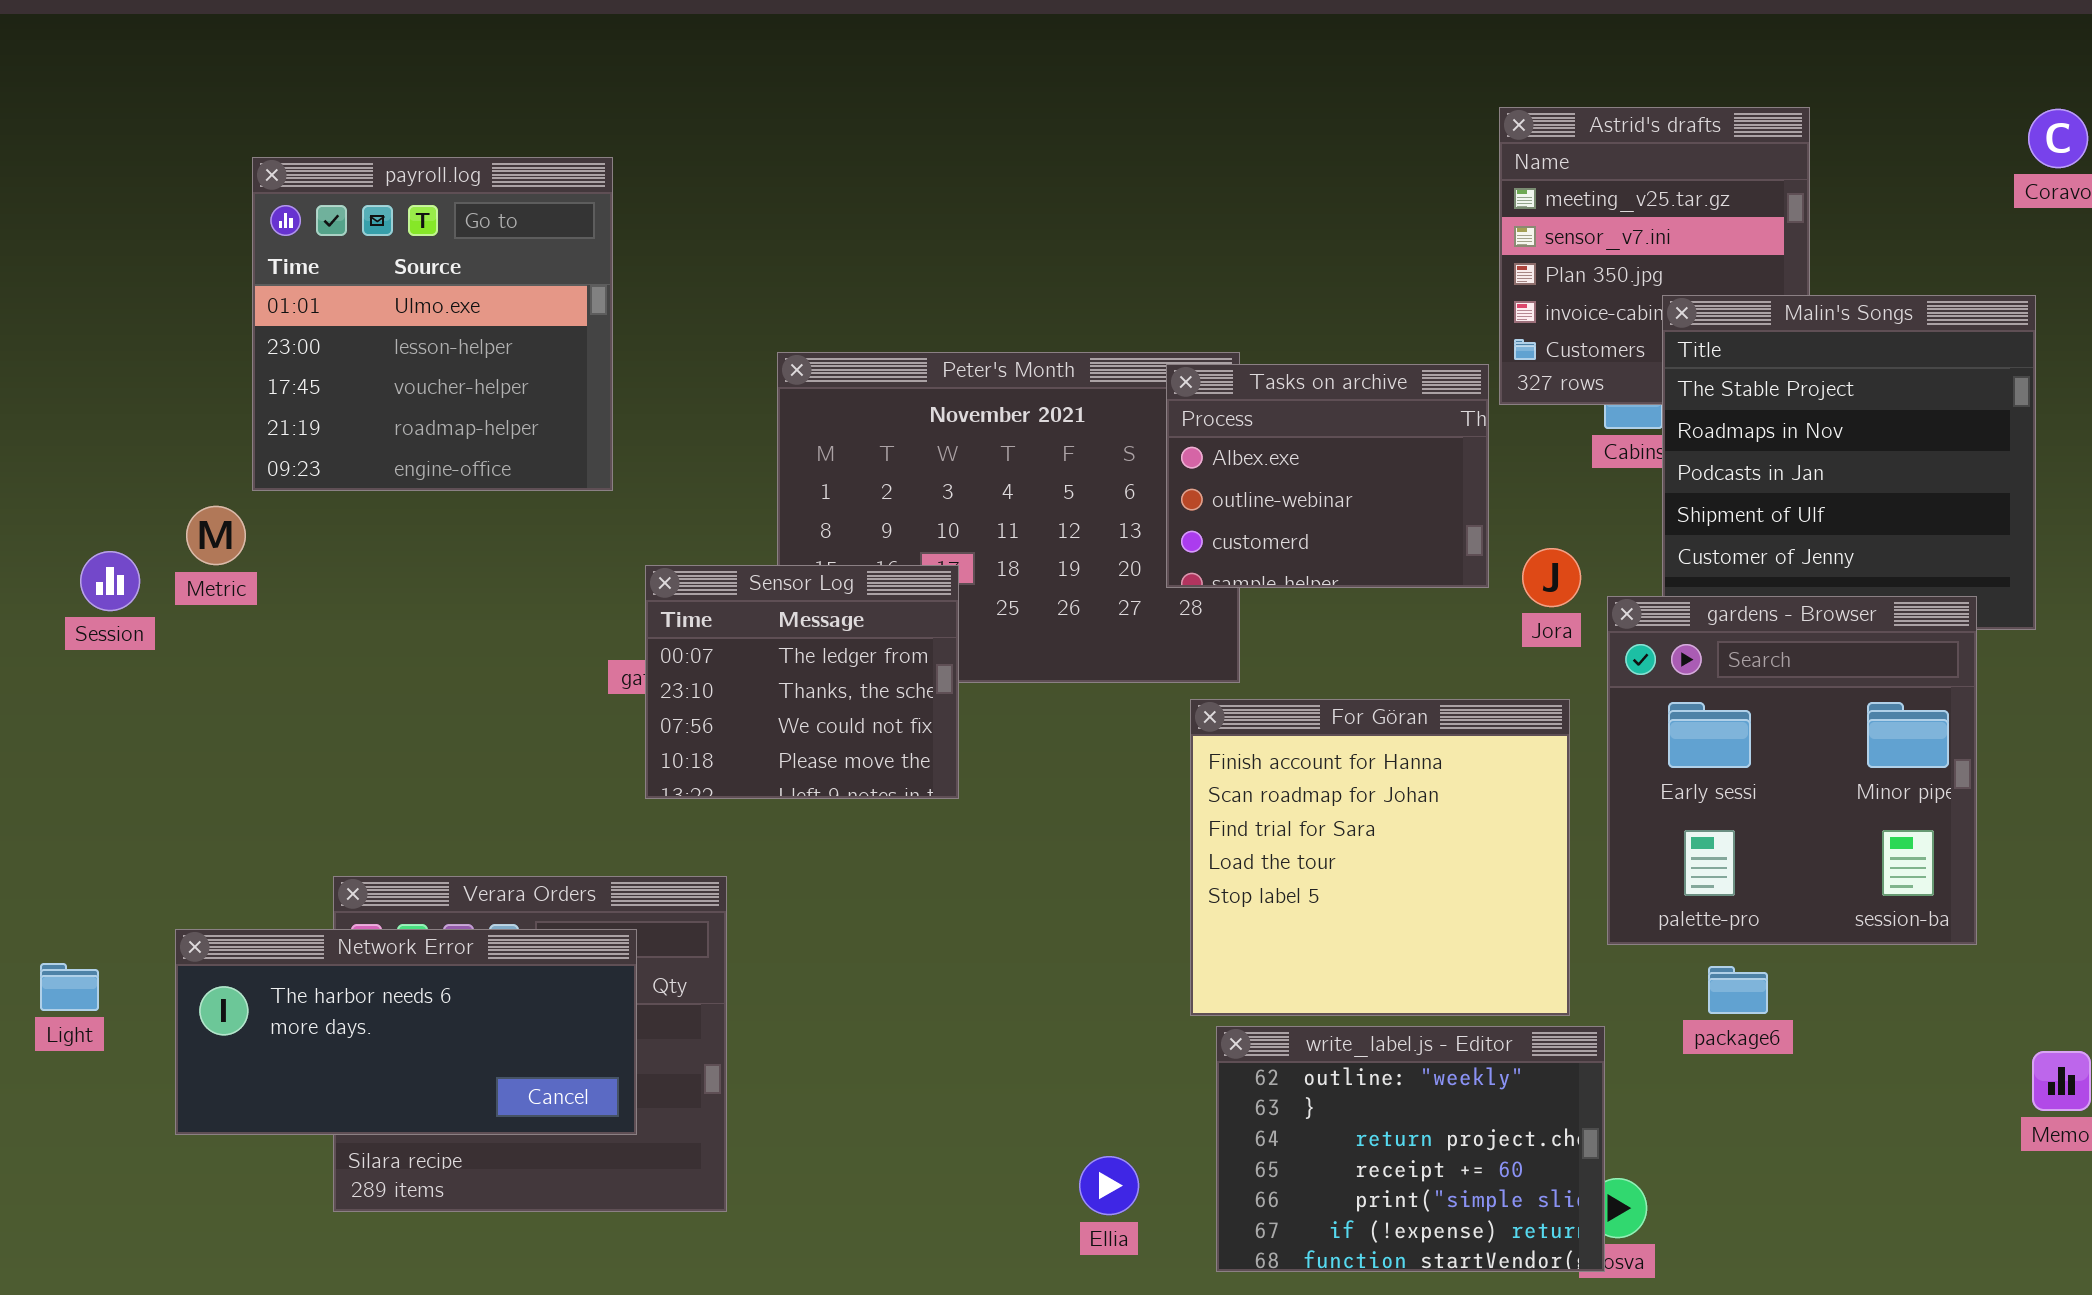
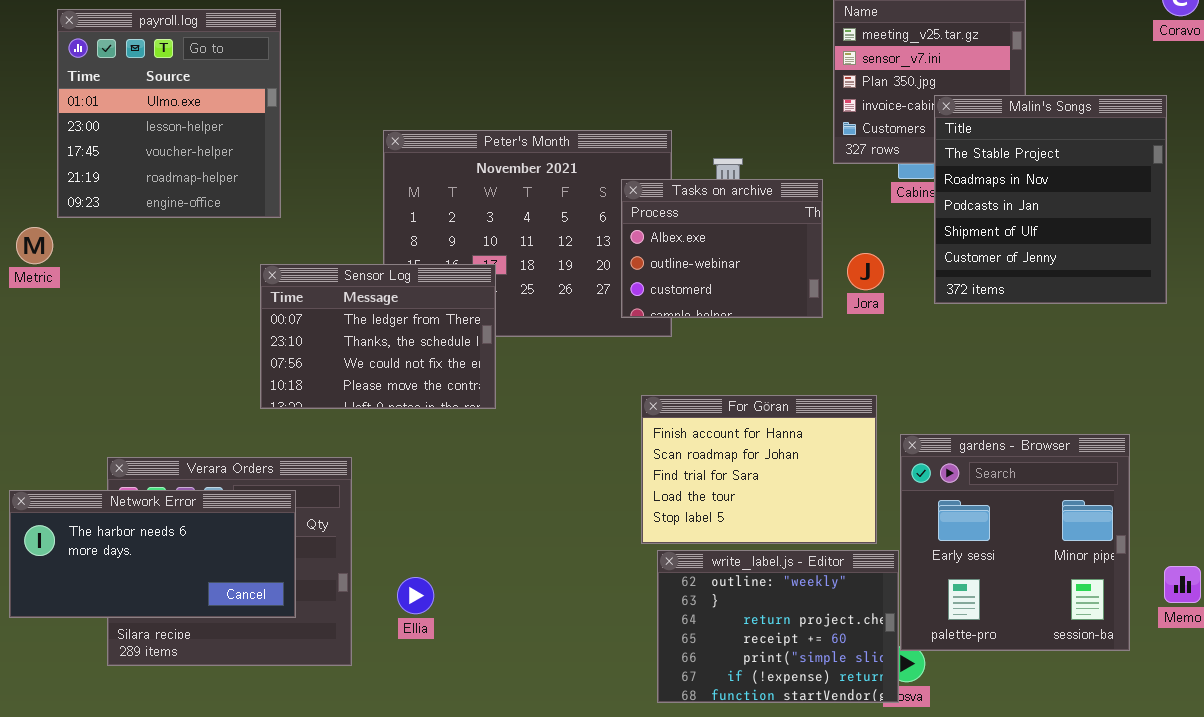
Tasks on archive: [1166,364,1489,588] -> [621,179,823,318], moved
Sensor Log: [645,565,959,799] -> [260,264,496,409], resized
gardens - Browser: [1607,596,1977,945] -> [900,434,1130,651], moved
For Göran: [1190,699,1570,1016] -> [641,395,877,544], resized
Ellia: [1079,1156,1139,1215] -> [397,577,434,614], moved

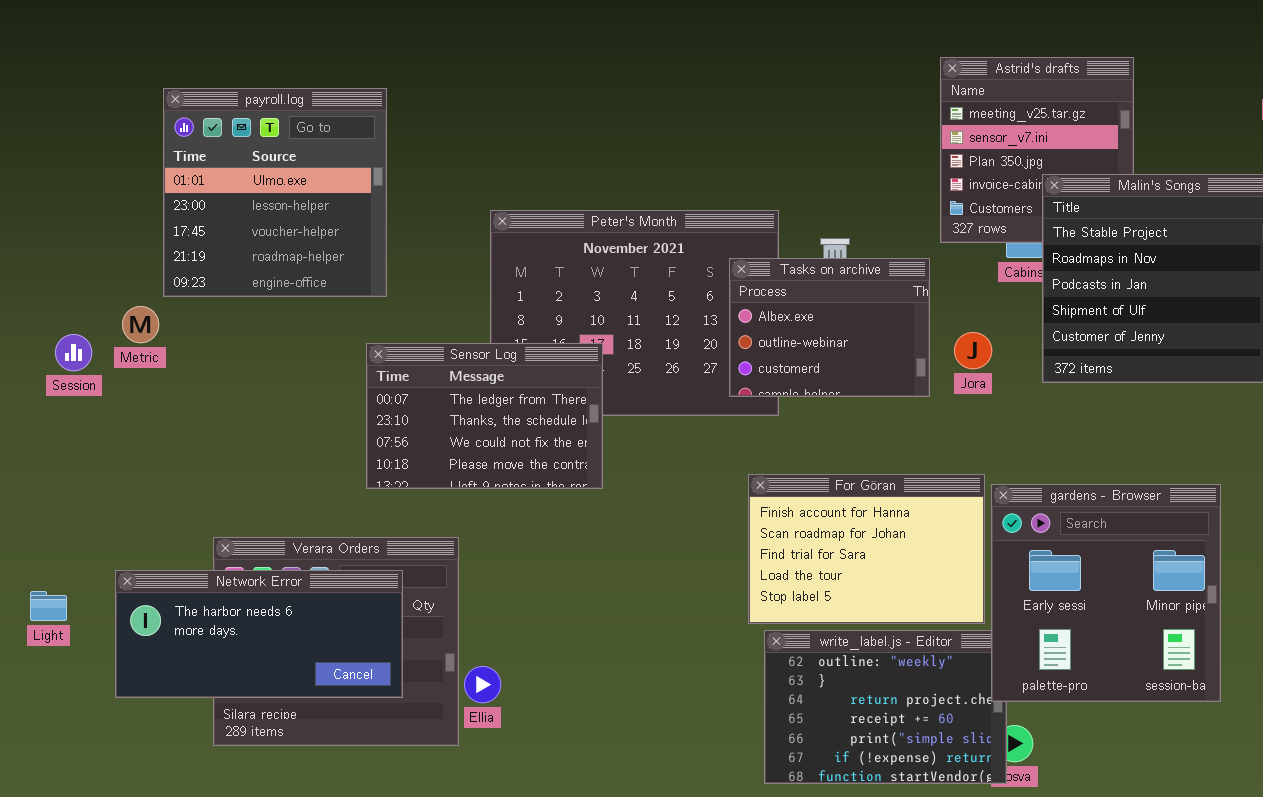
gardens - Browser: [900,434,1130,651] -> [991,484,1221,702], moved
Ellia: [397,577,434,614] -> [464,666,501,703], moved

